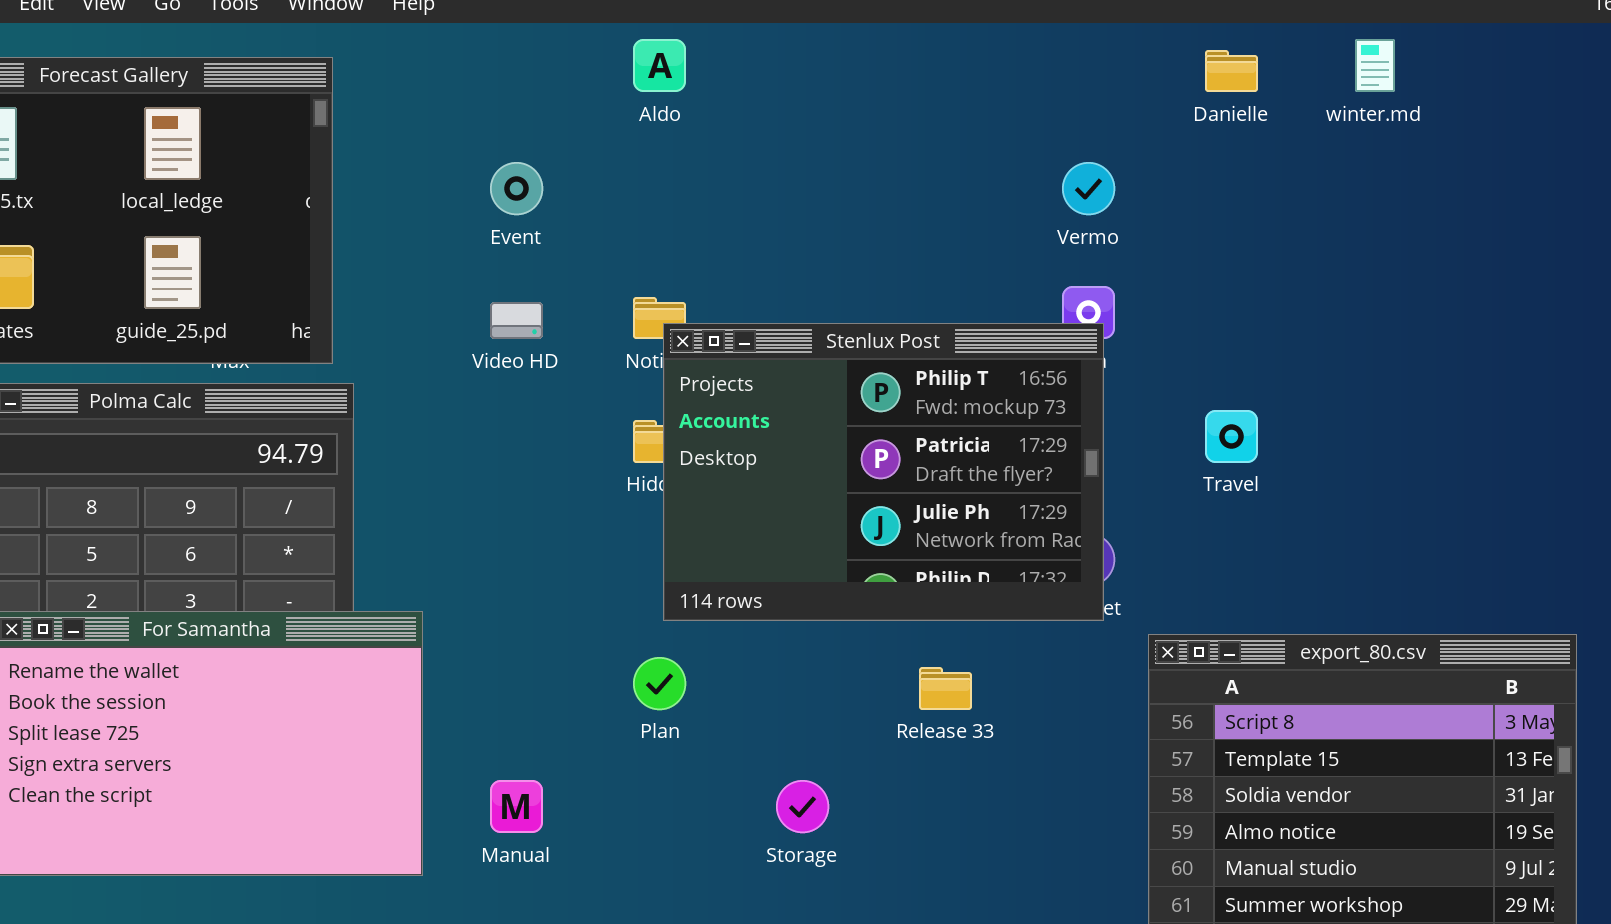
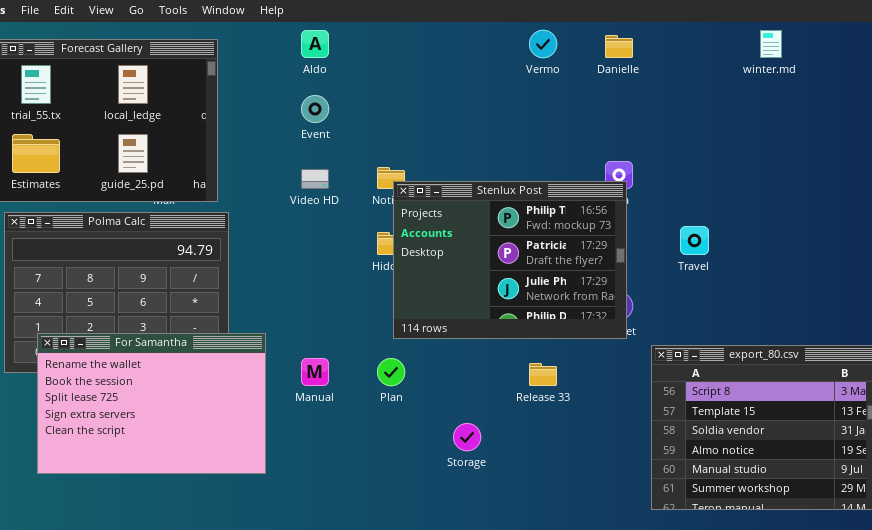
Aldo: [633,39,686,92] -> [301,30,329,58], moved
Danielle: [1205,50,1258,92] -> [605,35,633,58], moved
Vermo: [1062,162,1115,215] -> [529,30,557,58], moved
Manual: [490,780,543,833] -> [301,358,329,386], moved

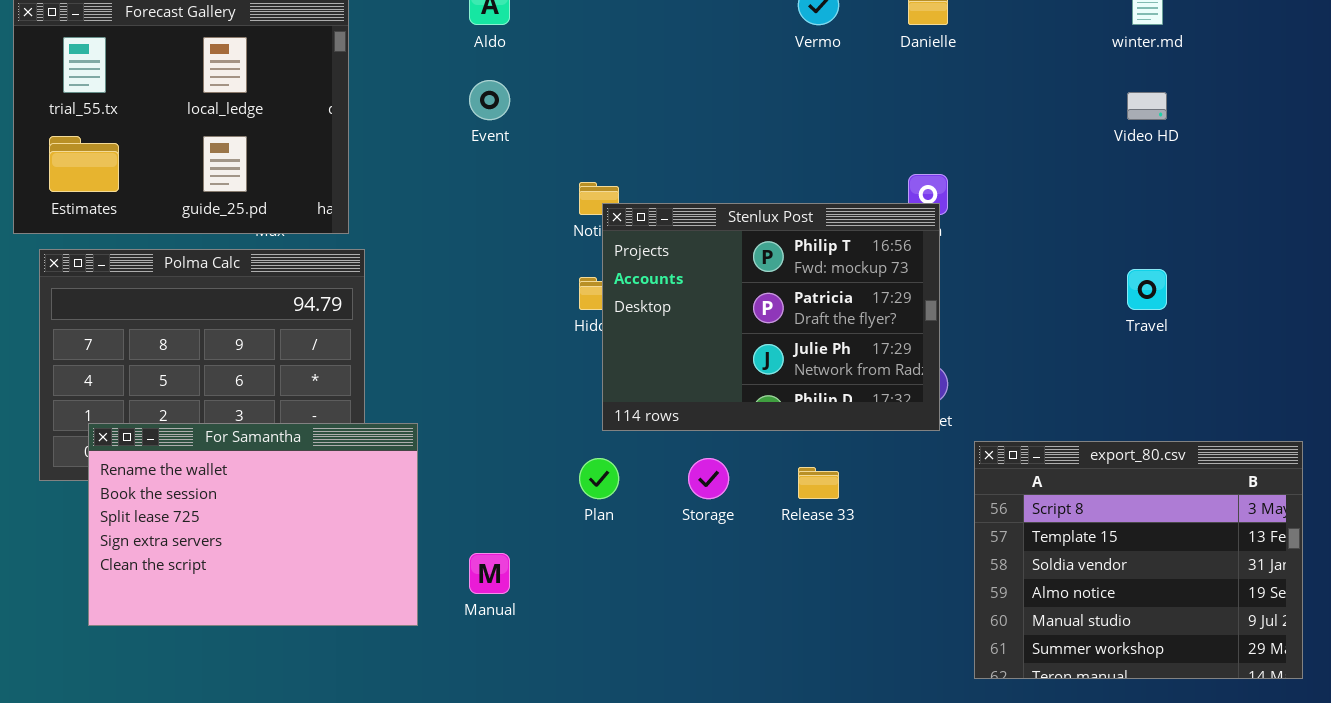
Video HD: [301,169,329,189] -> [1127,92,1167,120], moved
Travel: [680,226,709,255] -> [1127,269,1167,310], moved
Manual: [301,358,329,386] -> [469,553,510,594], moved
Storage: [453,423,481,451] -> [688,458,729,499], moved

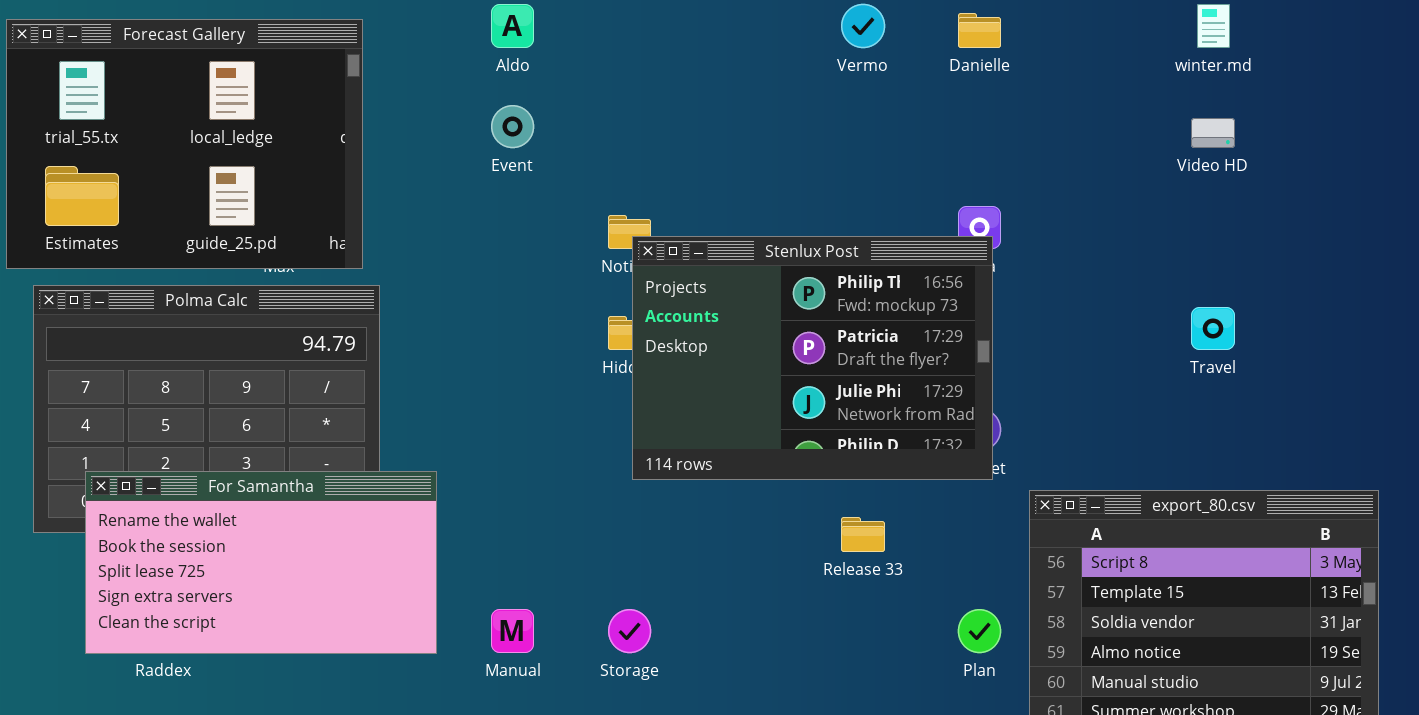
For Samantha: [88,423,418,626] -> [85,471,437,654], resized
Plan: [579,458,619,499] -> [958,609,1001,653], moved
Storage: [688,458,729,499] -> [608,609,651,653], moved

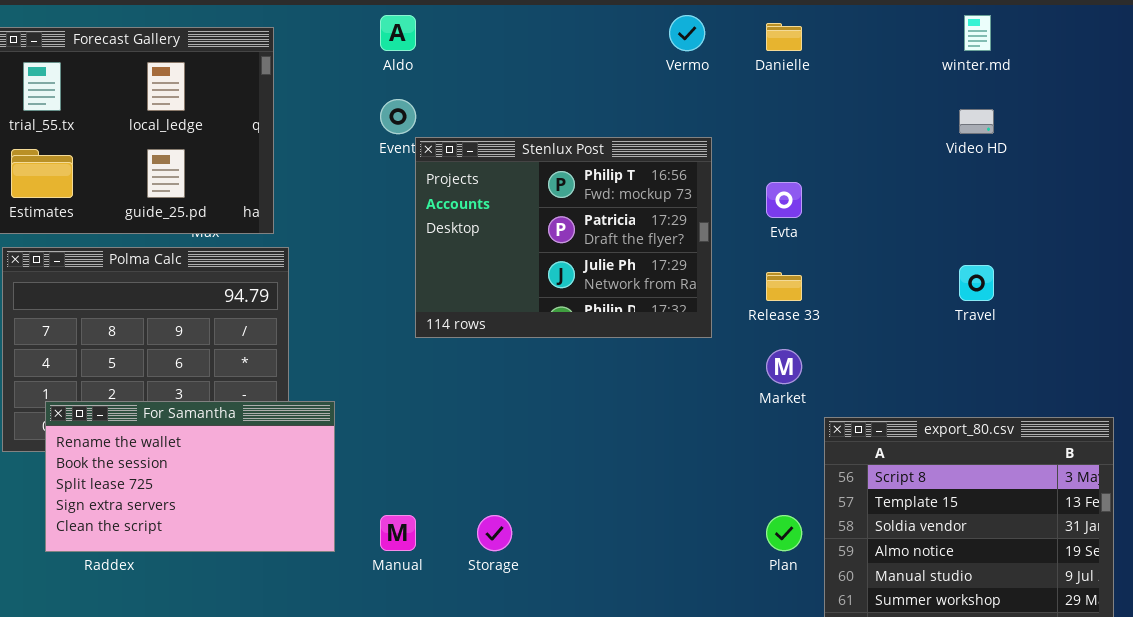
Stenlux Post: [632,236,993,480] -> [415,137,712,338], moved
Release 33: [841,517,885,552] -> [766,272,802,301], moved

